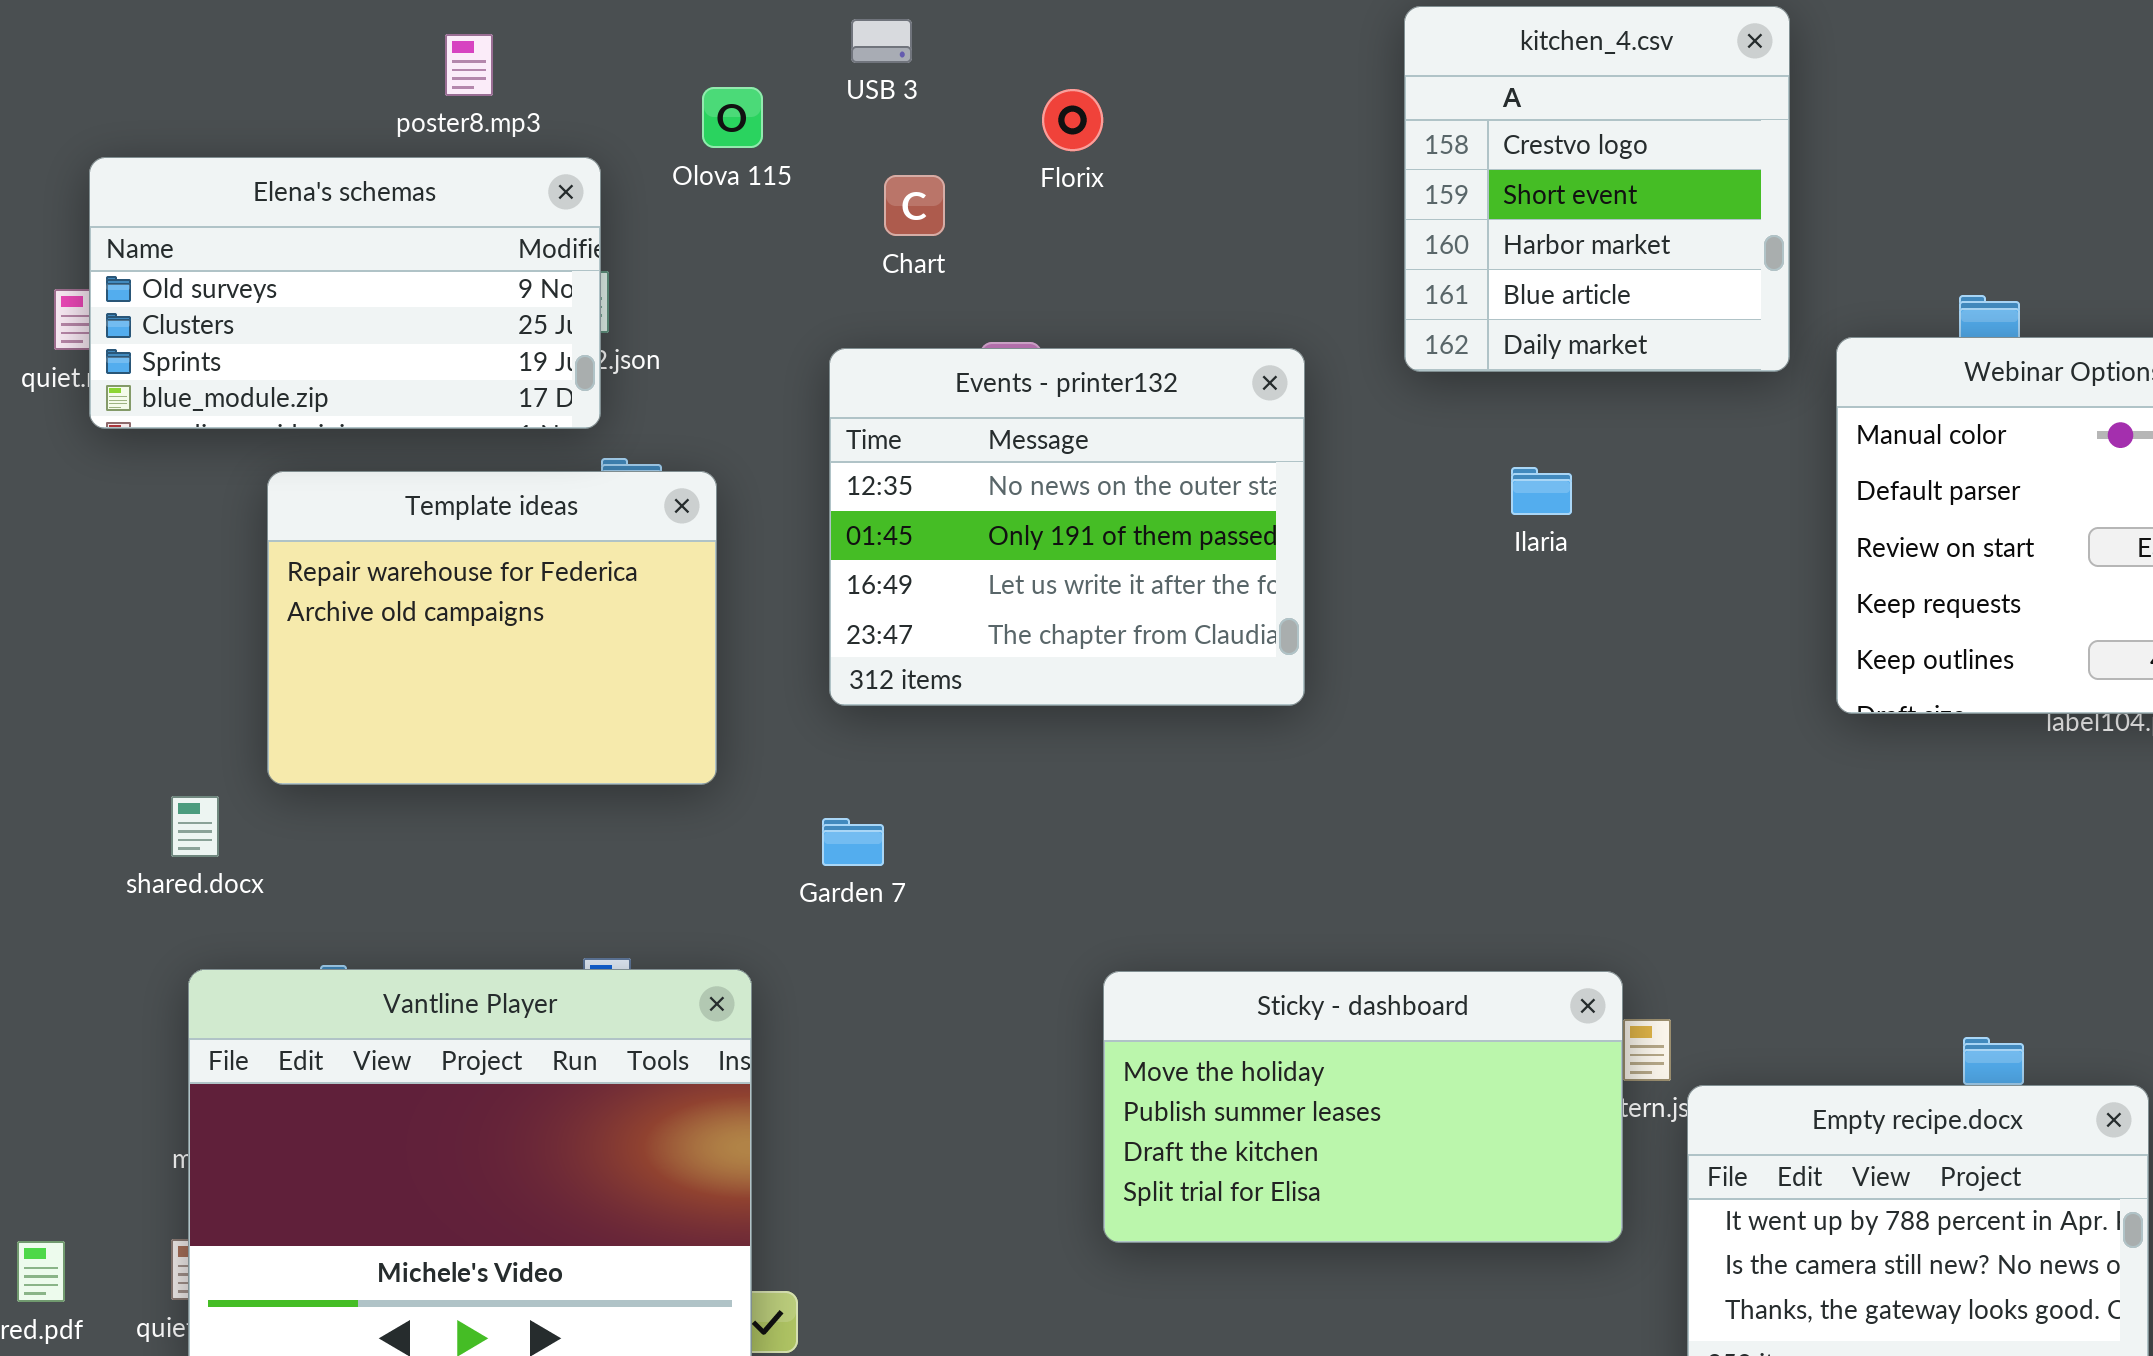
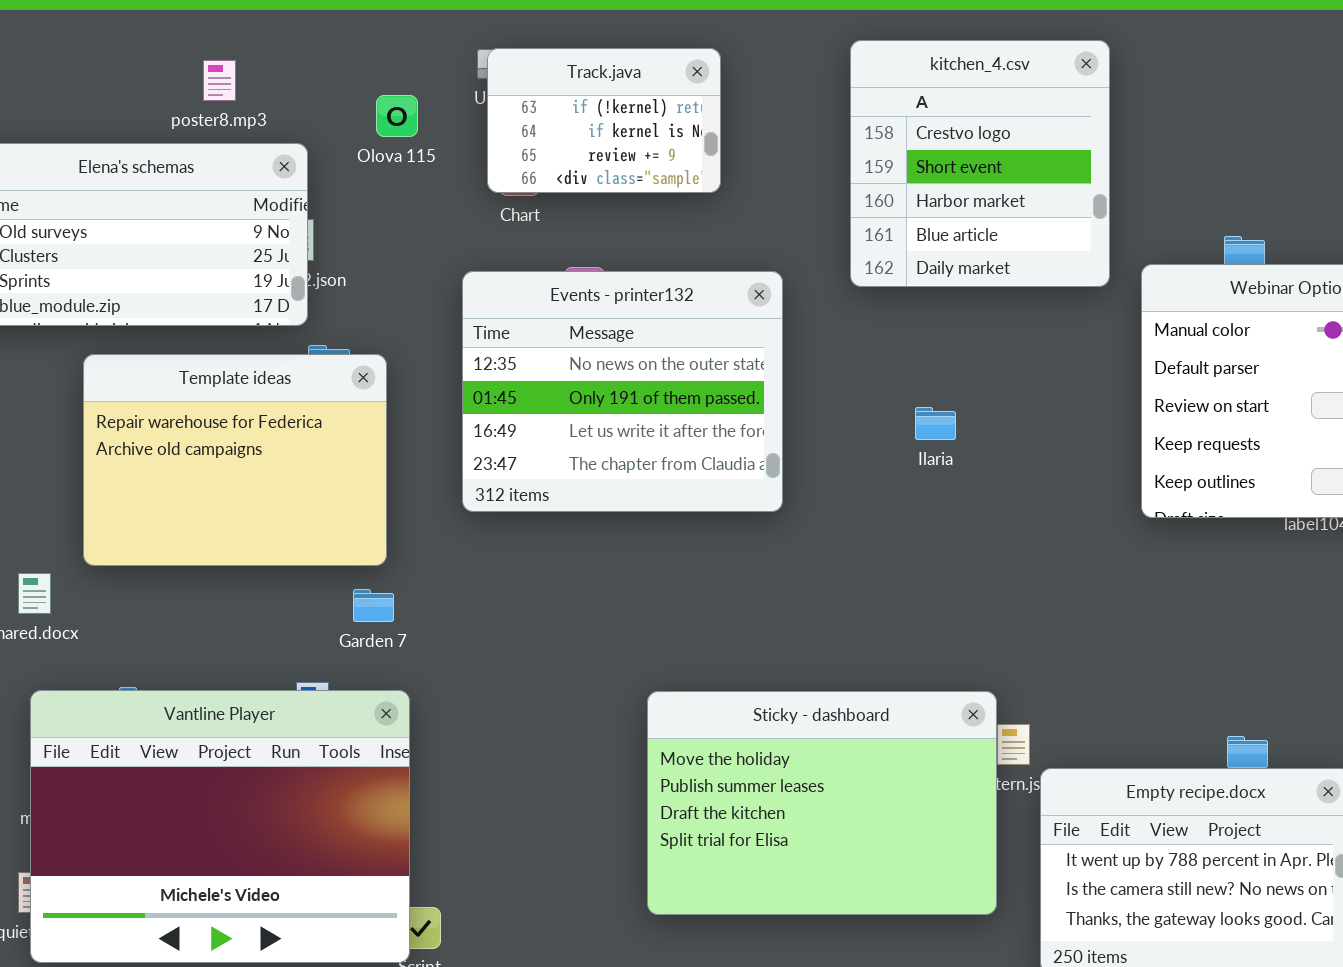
Track.java: none -> [487,48,721,193], opened
Ilaria: [1511,467,1572,515] -> [915,407,956,440], moved
Garden 7: [822,818,884,866] -> [353,589,394,622], moved
Sticky - dashboard: [1103,971,1623,1243] -> [647,691,997,915], resized

